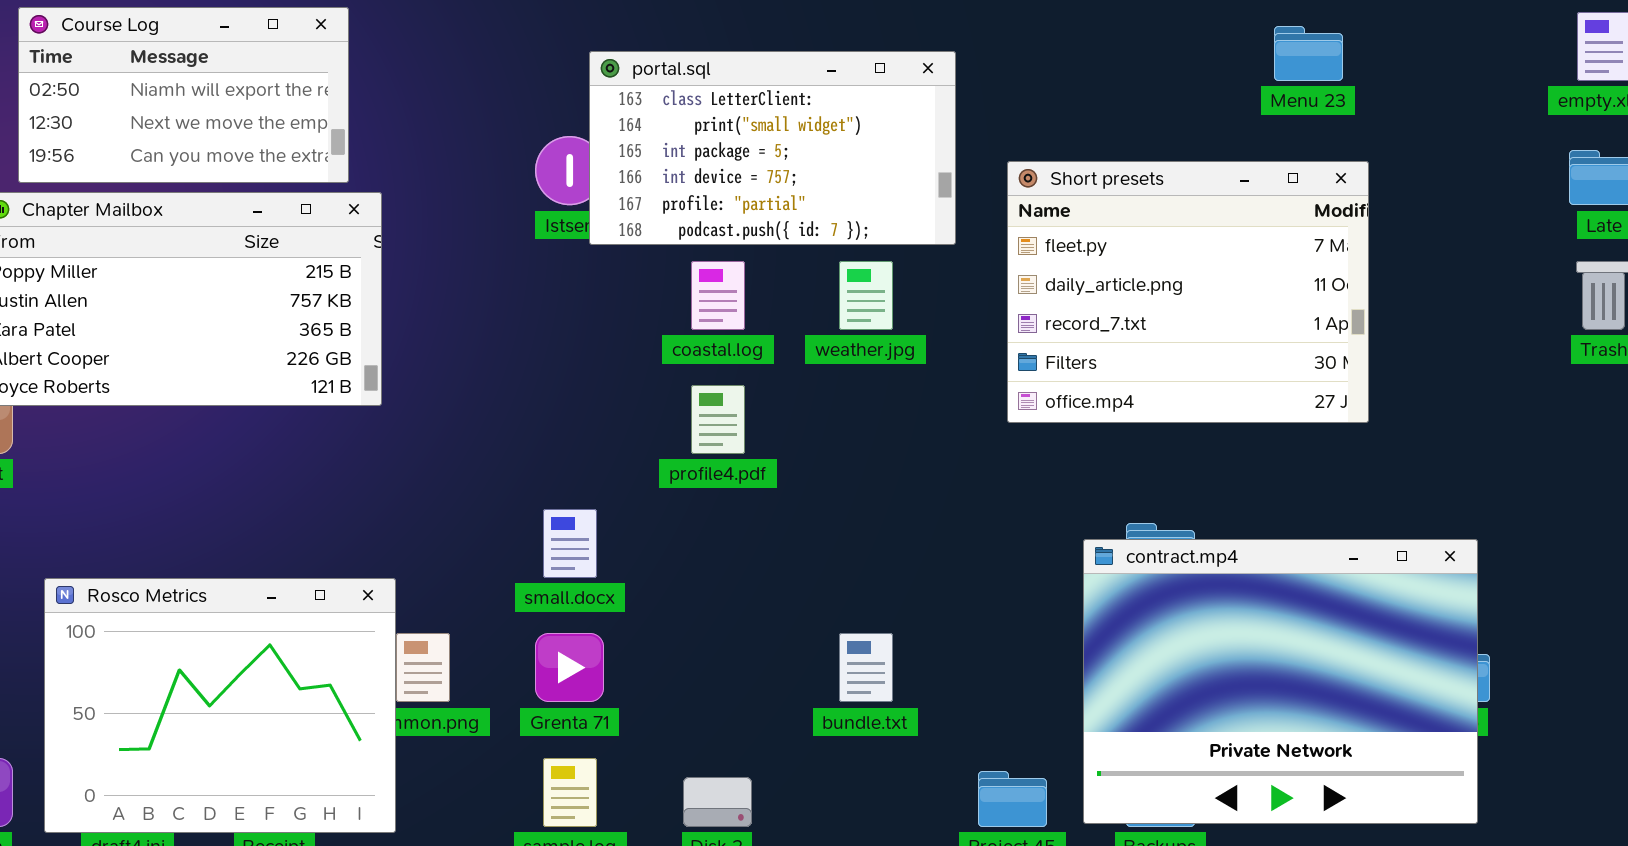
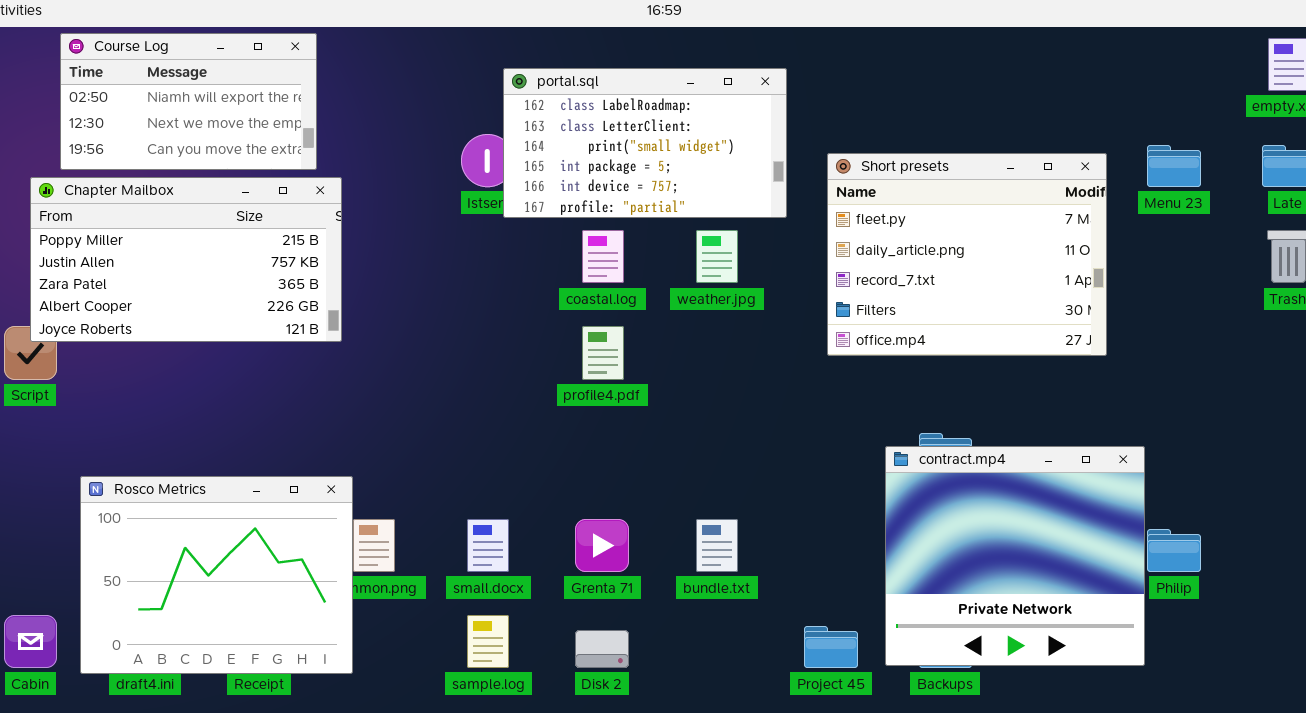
Menu 23: [1274,26,1343,81] -> [1147,145,1201,187], moved
portal.sql: [589,51,956,245] -> [503,68,787,218], scrolled up 1 row
small.docx: [543,509,597,578] -> [467,519,509,572], moved
contract.mp4: [1083,539,1478,824] -> [885,446,1145,666], resized
Grenta 71: [535,633,604,702] -> [575,519,629,572], moved

